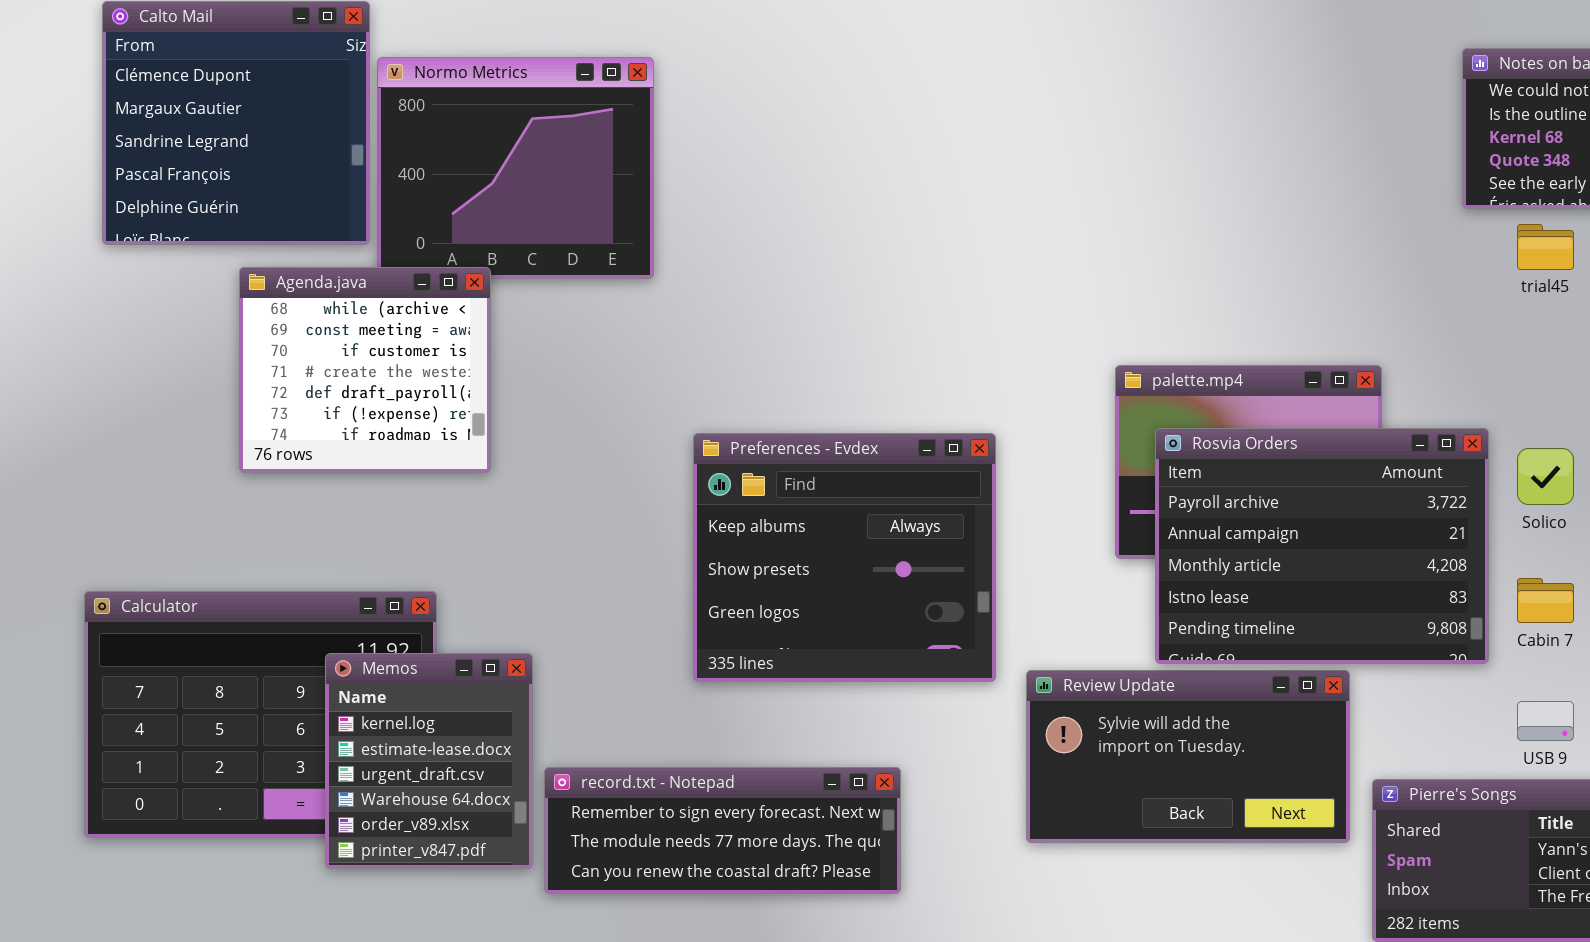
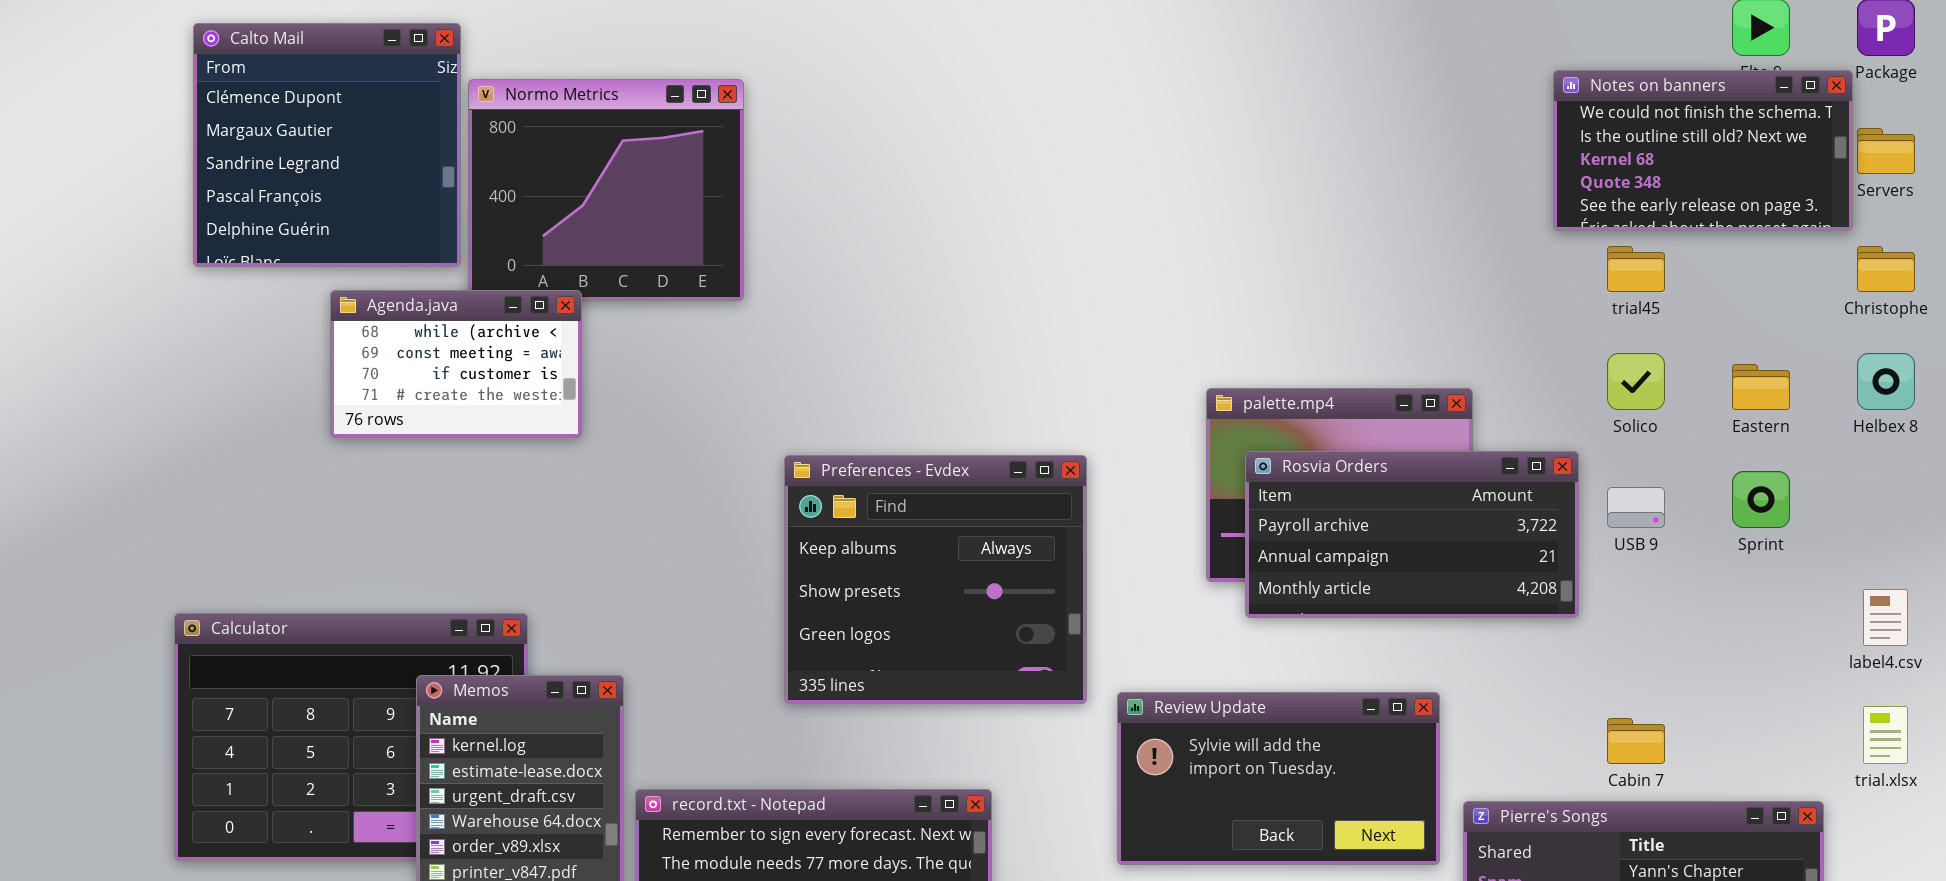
Agenda.java: [239,267,491,473] -> [330,290,582,438], resized
Rosvia Orders: [1155,428,1489,664] -> [1245,451,1579,618], resized
Solico: [1517,448,1574,505] -> [1607,353,1665,410], moved
Cabin 7: [1517,578,1574,623] -> [1607,718,1665,764], moved
USB 9: [1517,701,1574,741] -> [1607,487,1665,528], moved

